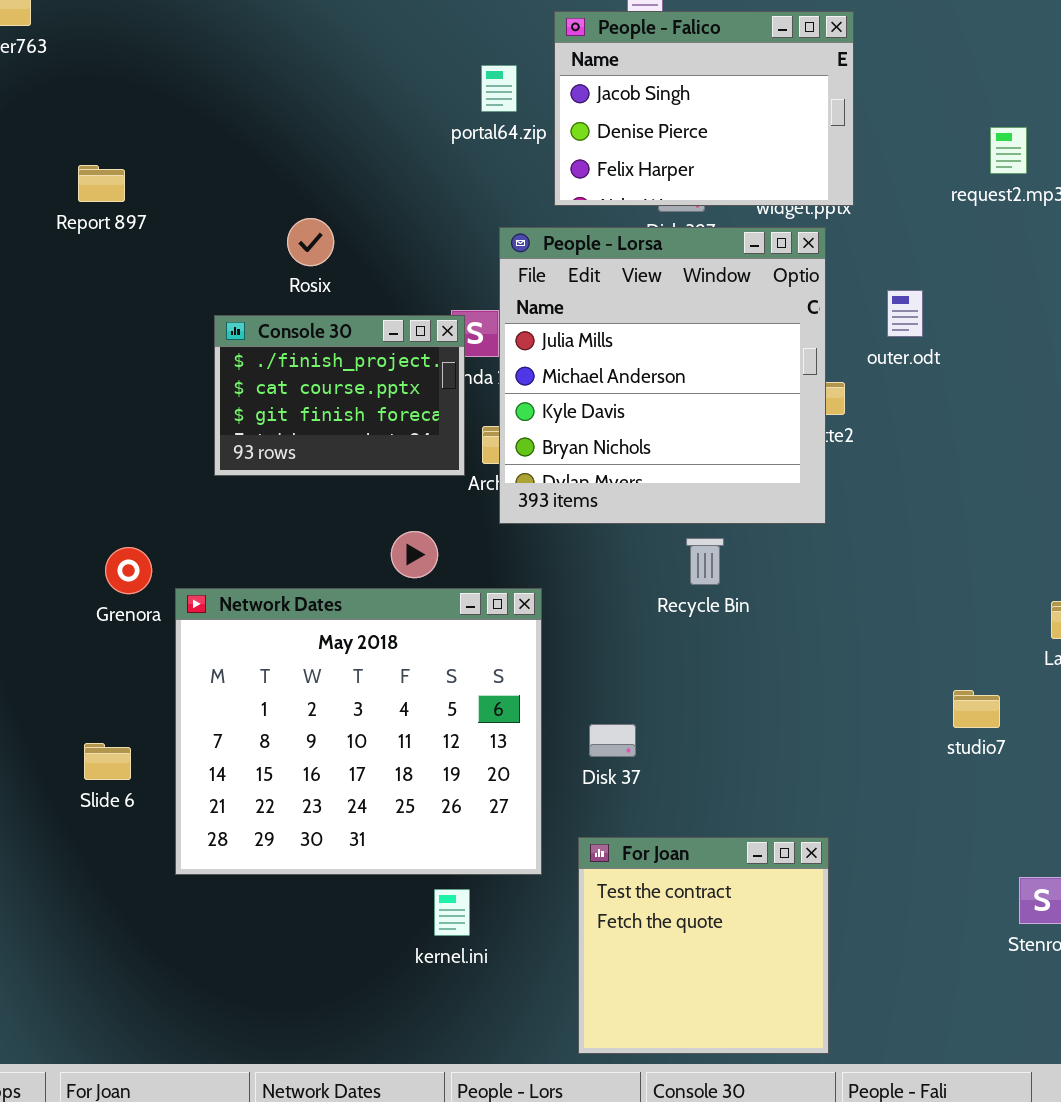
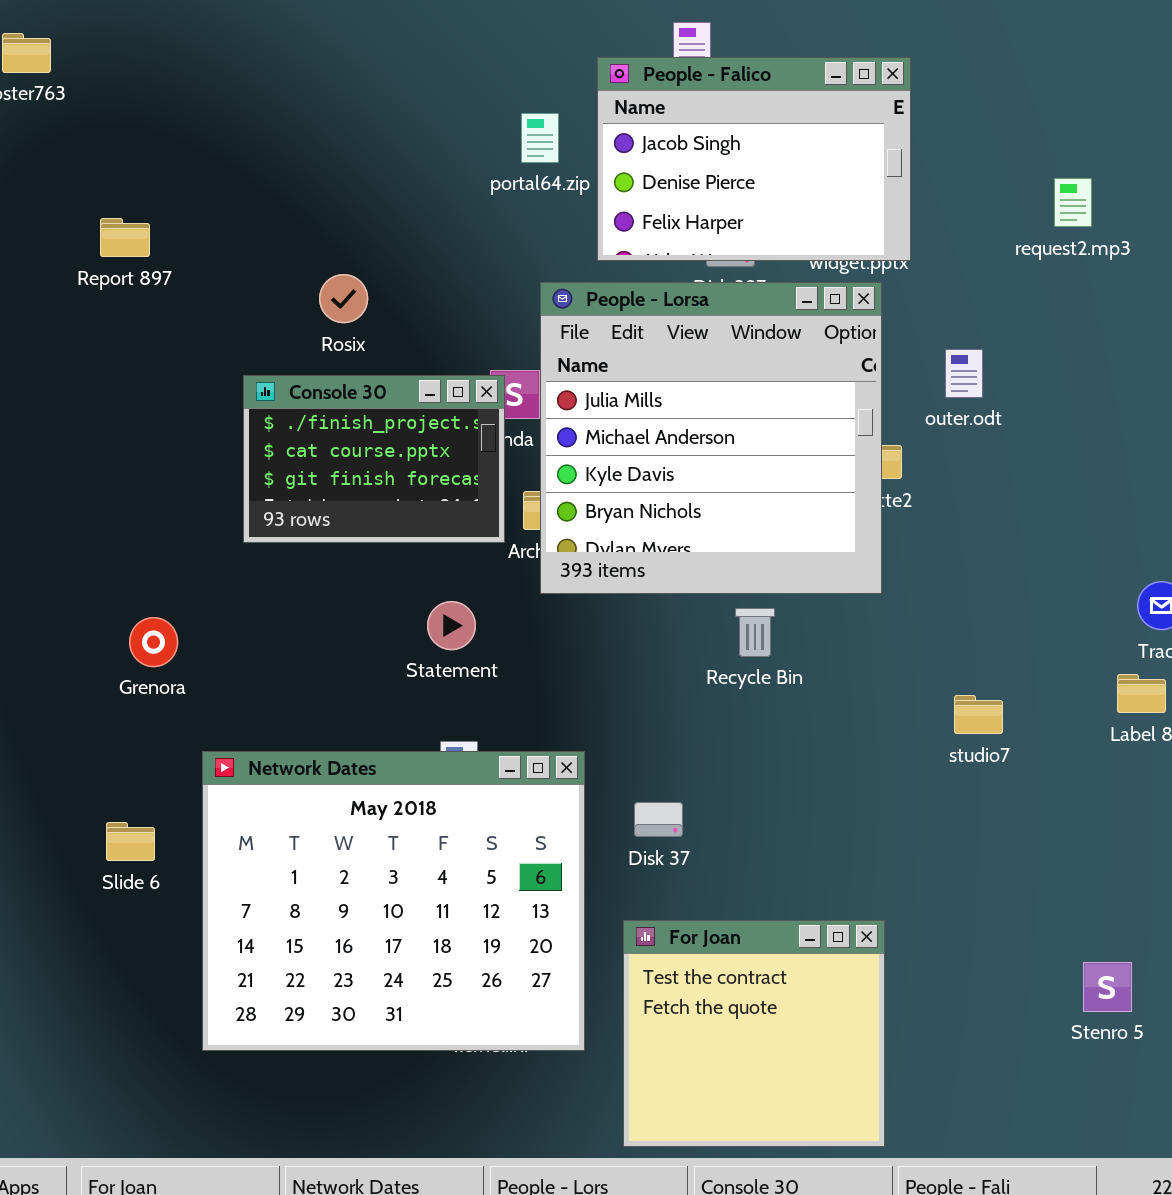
Network Dates: [175,588,542,875] -> [202,751,585,1051], moved
studio7: [953,690,1000,728] -> [954,695,1003,734], moved

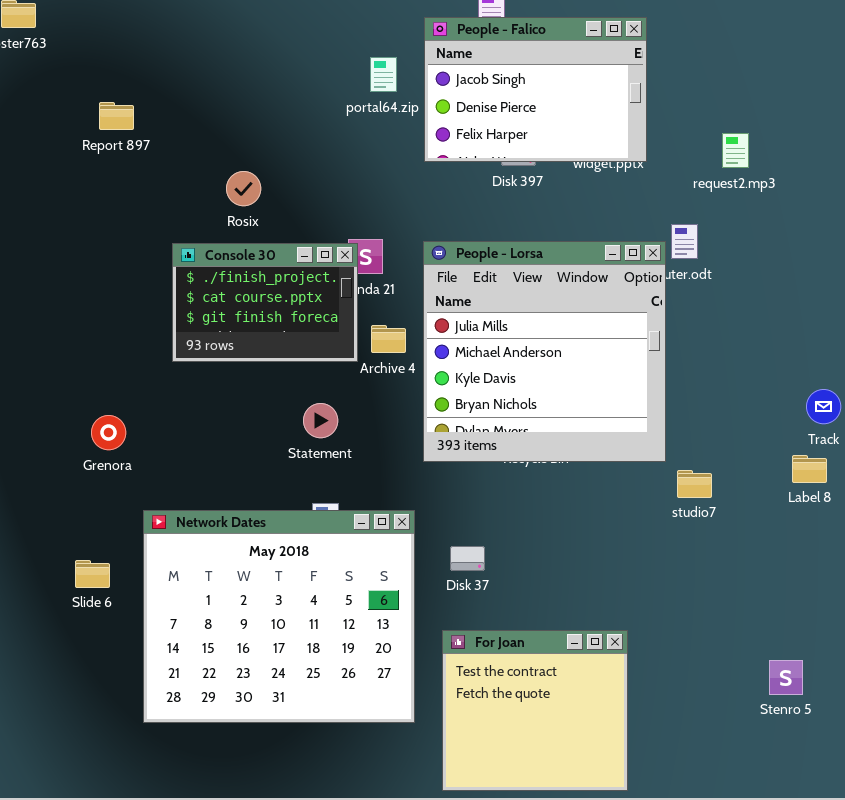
request2.mp3: [1054,178,1092,227] -> [722,133,749,168], moved
Report 897: [100,218,150,257] -> [99,102,134,130], moved
People - Lorsa: [540,282,882,594] -> [423,241,666,462], moved

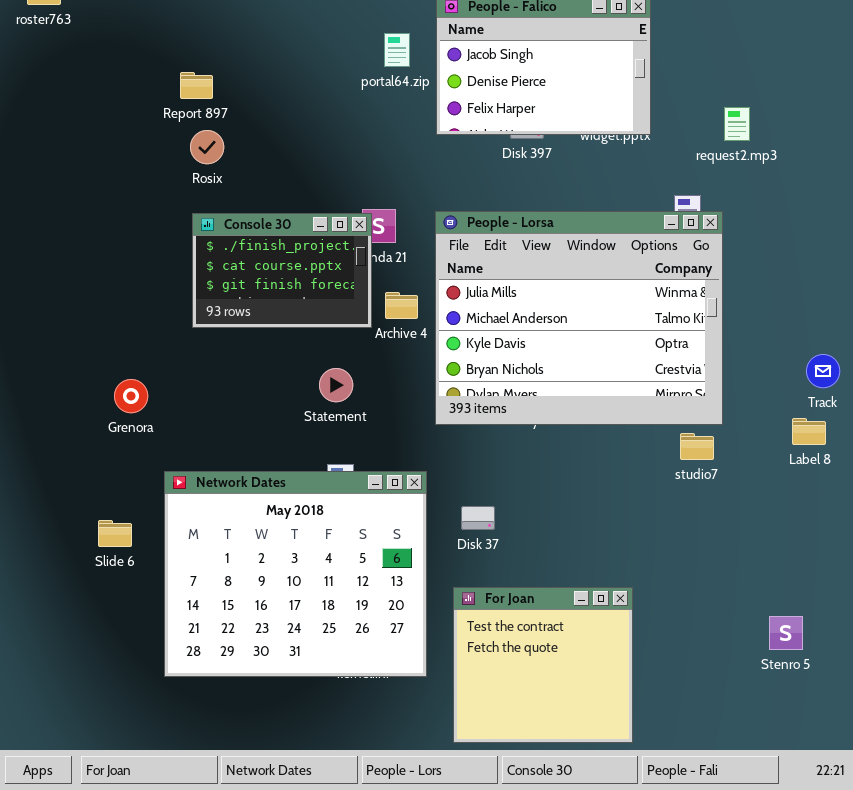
Report 897: [99,102,134,130] -> [180,72,213,99], moved
Rosix: [226,171,261,206] -> [190,130,224,164], moved
People - Lorsa: [423,241,666,462] -> [435,211,723,425], resized

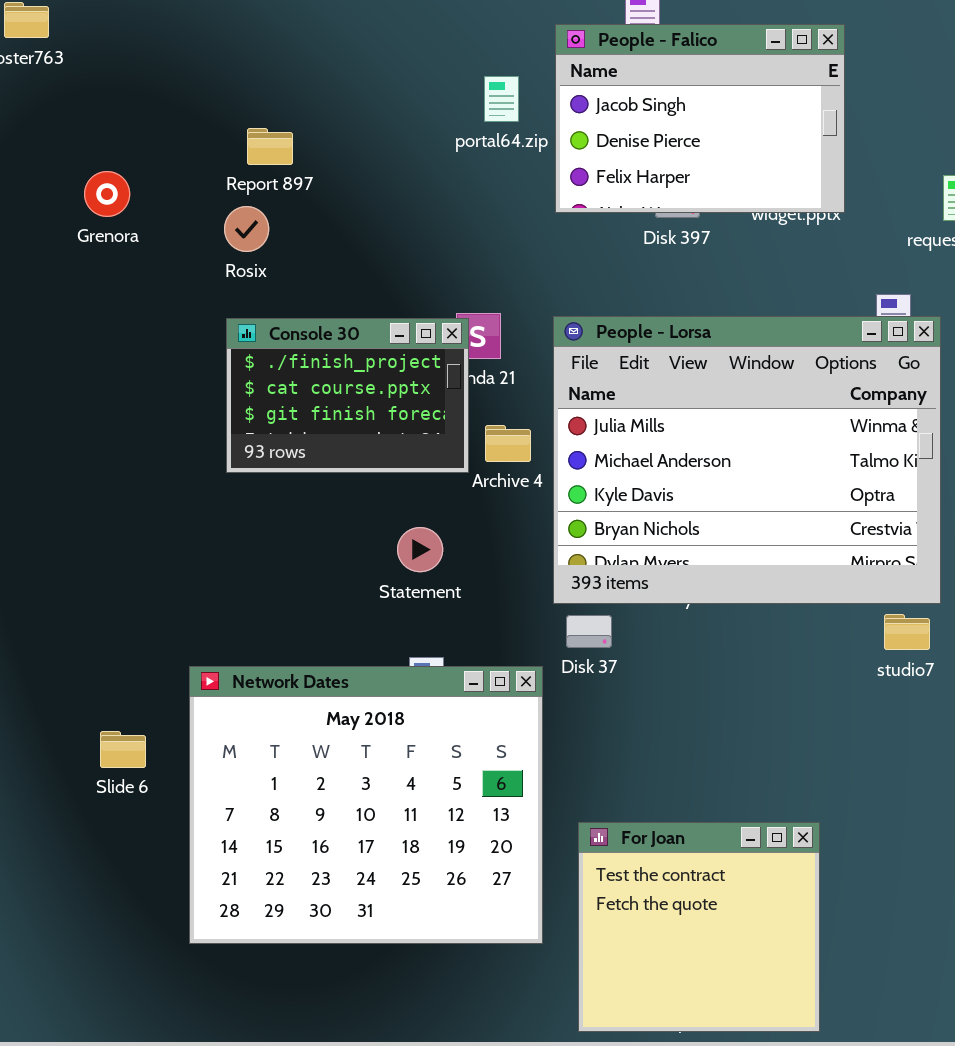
Report 897: [180,72,213,99] -> [247,128,293,165], moved
Grenora: [114,379,148,413] -> [84,171,130,217], moved
Disk 37: [461,506,495,530] -> [566,615,612,648], moved

